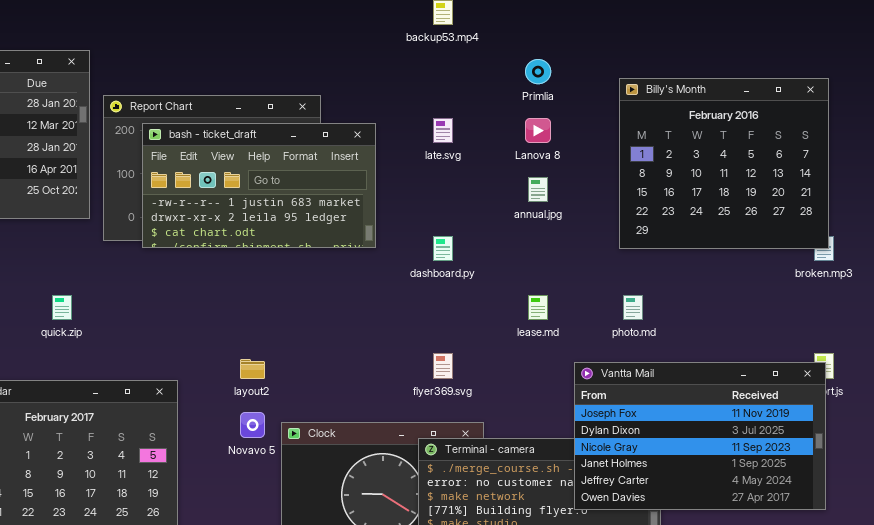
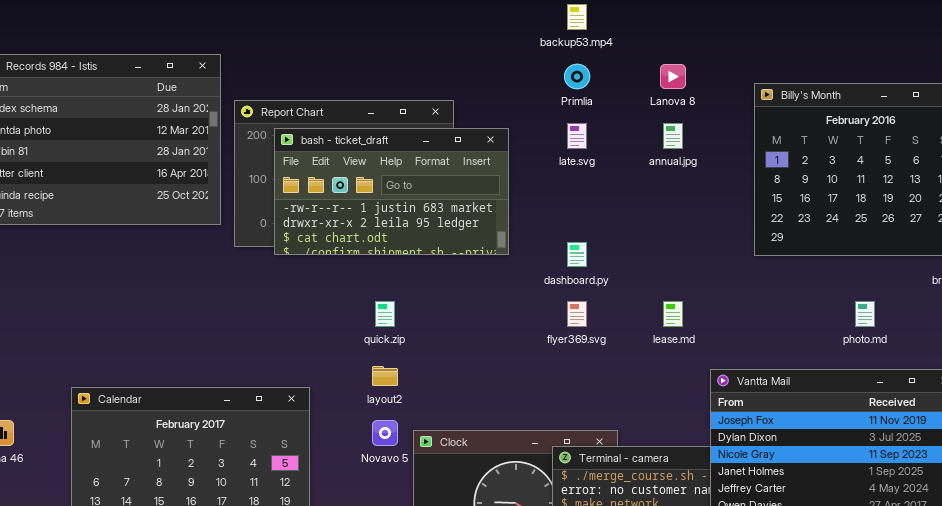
Primlia: [525,59,551,84] -> [564,64,590,89], moved
Lanova 8: [525,118,551,143] -> [660,64,686,89], moved
annual.jpg: [528,177,548,202] -> [663,123,683,149], moved
quick.zip: [52,295,72,320] -> [375,301,395,327], moved
photo.md: [623,295,643,320] -> [855,301,875,327], moved
flyer369.svg: [433,353,453,379] -> [567,301,587,327], moved

